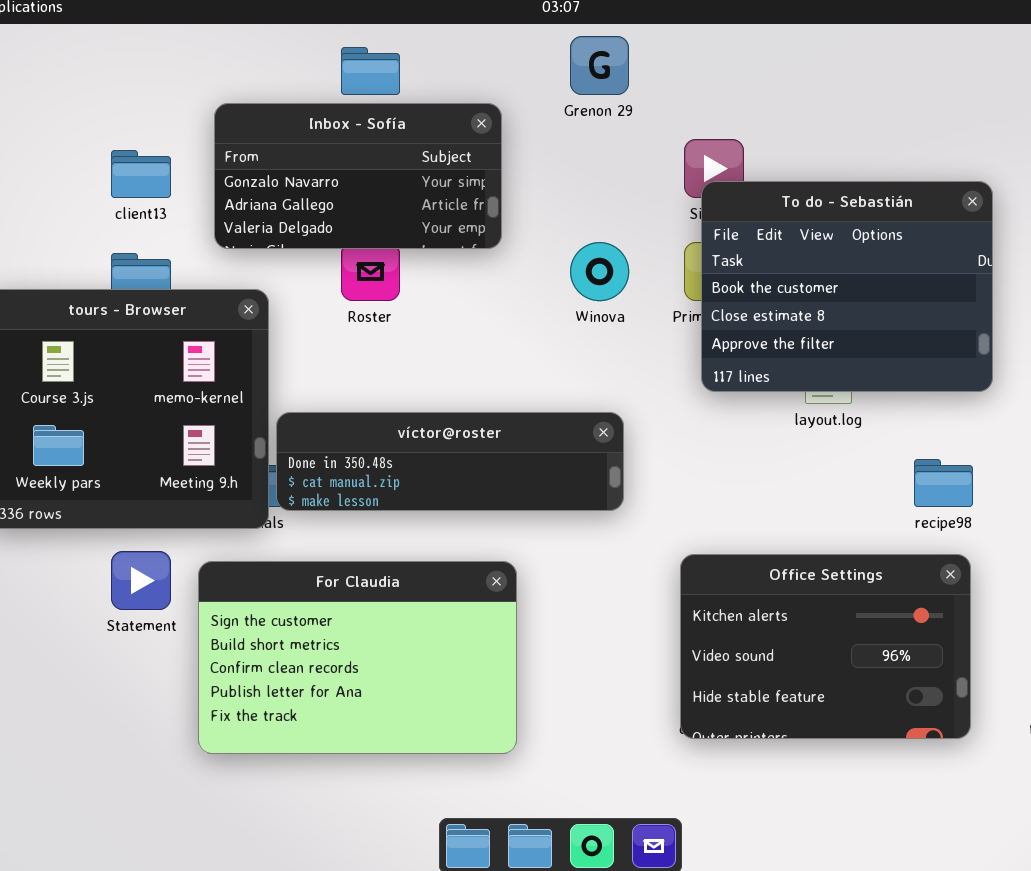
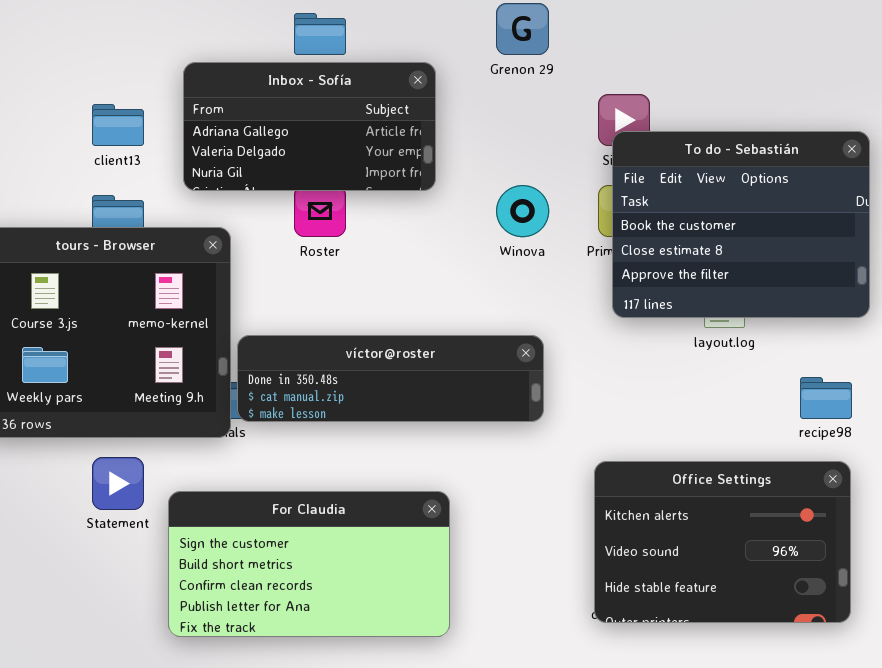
Inbox - Sofía: [214,103,502,249] -> [183,62,436,191], scrolled down 1 row
For Claudia: [198,561,517,754] -> [168,491,450,637], resized

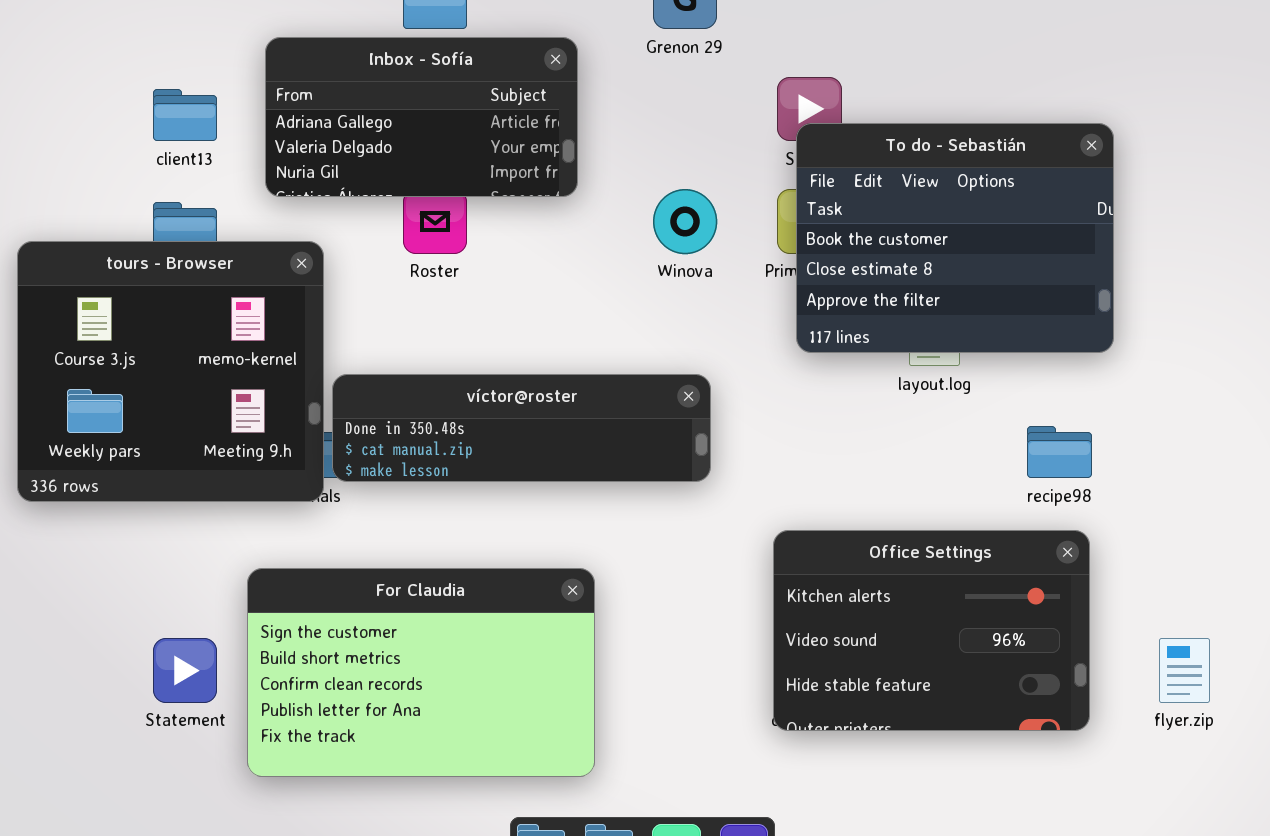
Statement: [92,457,144,510] -> [153,638,217,703], moved
For Claudia: [168,491,450,637] -> [247,568,595,777], resized

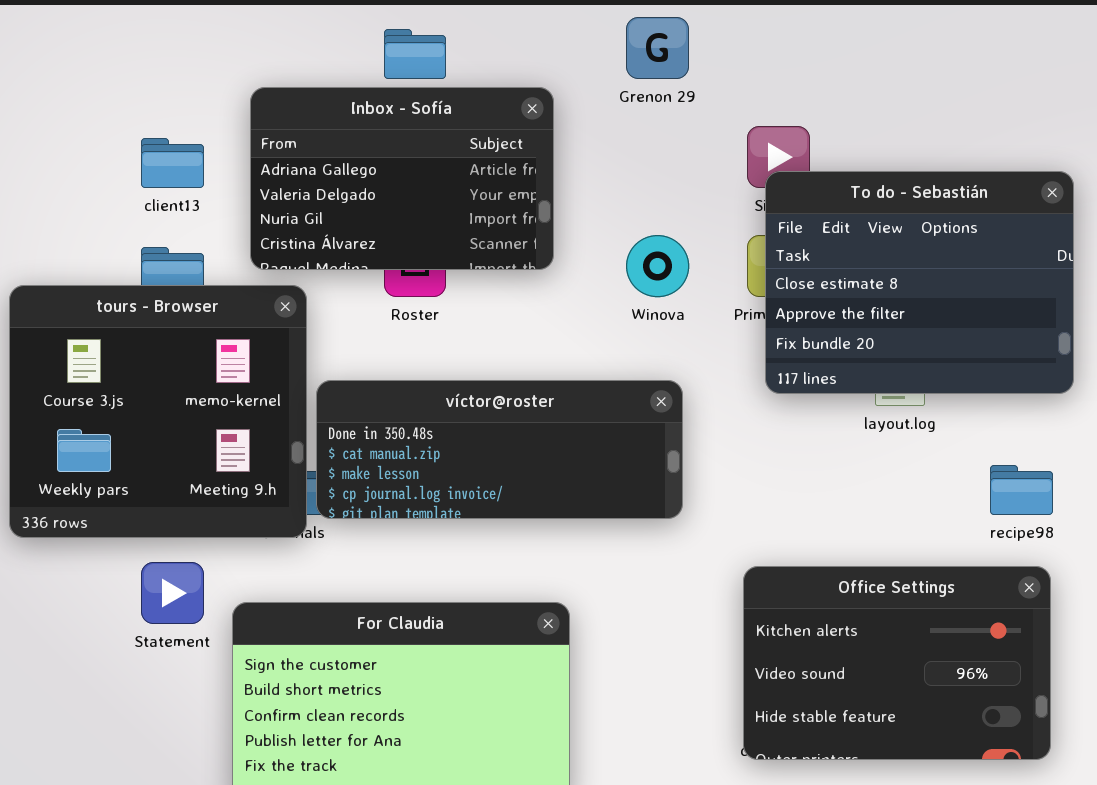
Inbox - Sofía: [265,37,578,197] -> [250,87,554,270], resized
To do - Sebastián: [796,123,1114,353] -> [765,171,1074,394], scrolled down 1 row
víctor@roster: [332,374,711,482] -> [316,380,683,519], resized
Statement: [153,638,217,703] -> [141,562,204,624], moved

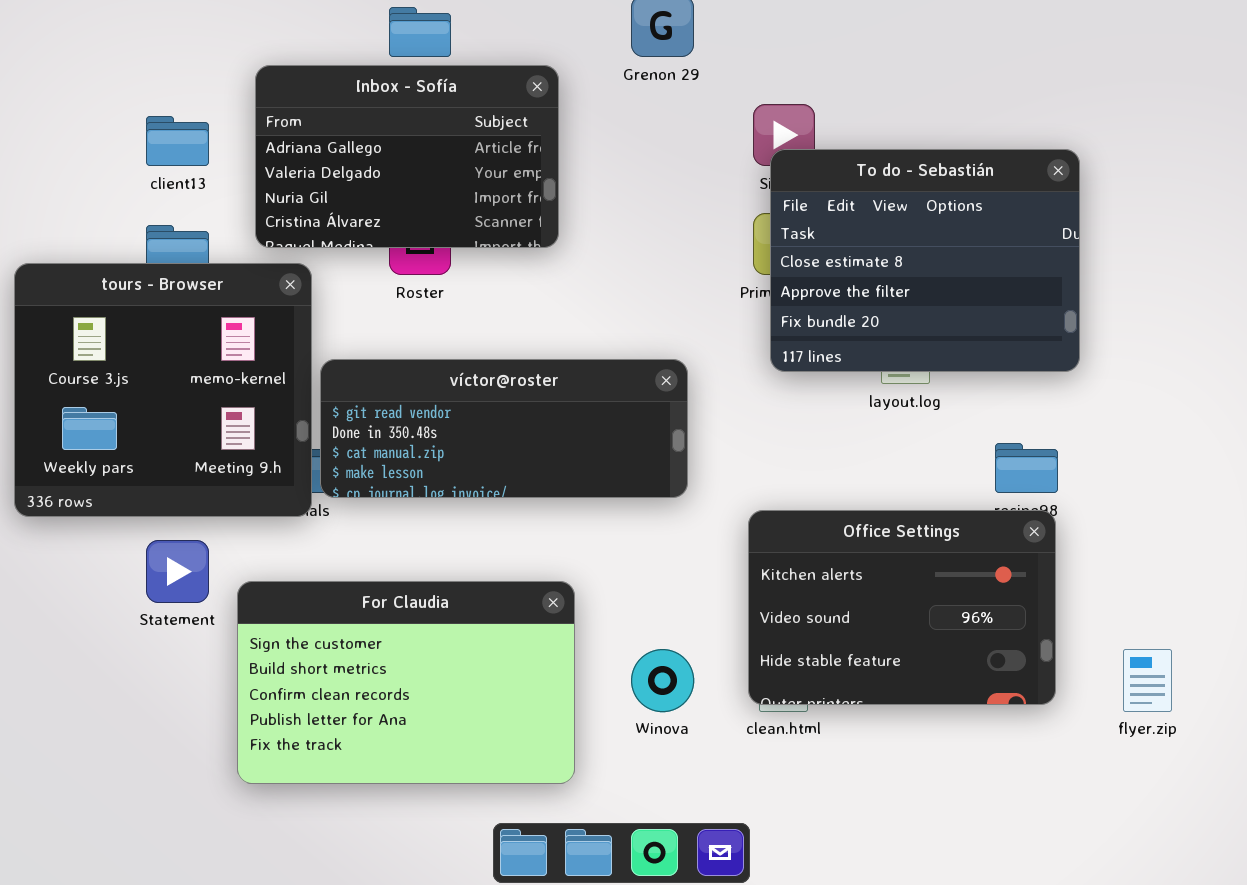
Winova: [626,235,689,297] -> [631,649,694,712], moved
víctor@roster: [316,380,683,519] -> [320,359,688,498], scrolled up 1 row
Office Settings: [743,566,1051,760] -> [748,510,1056,705], moved

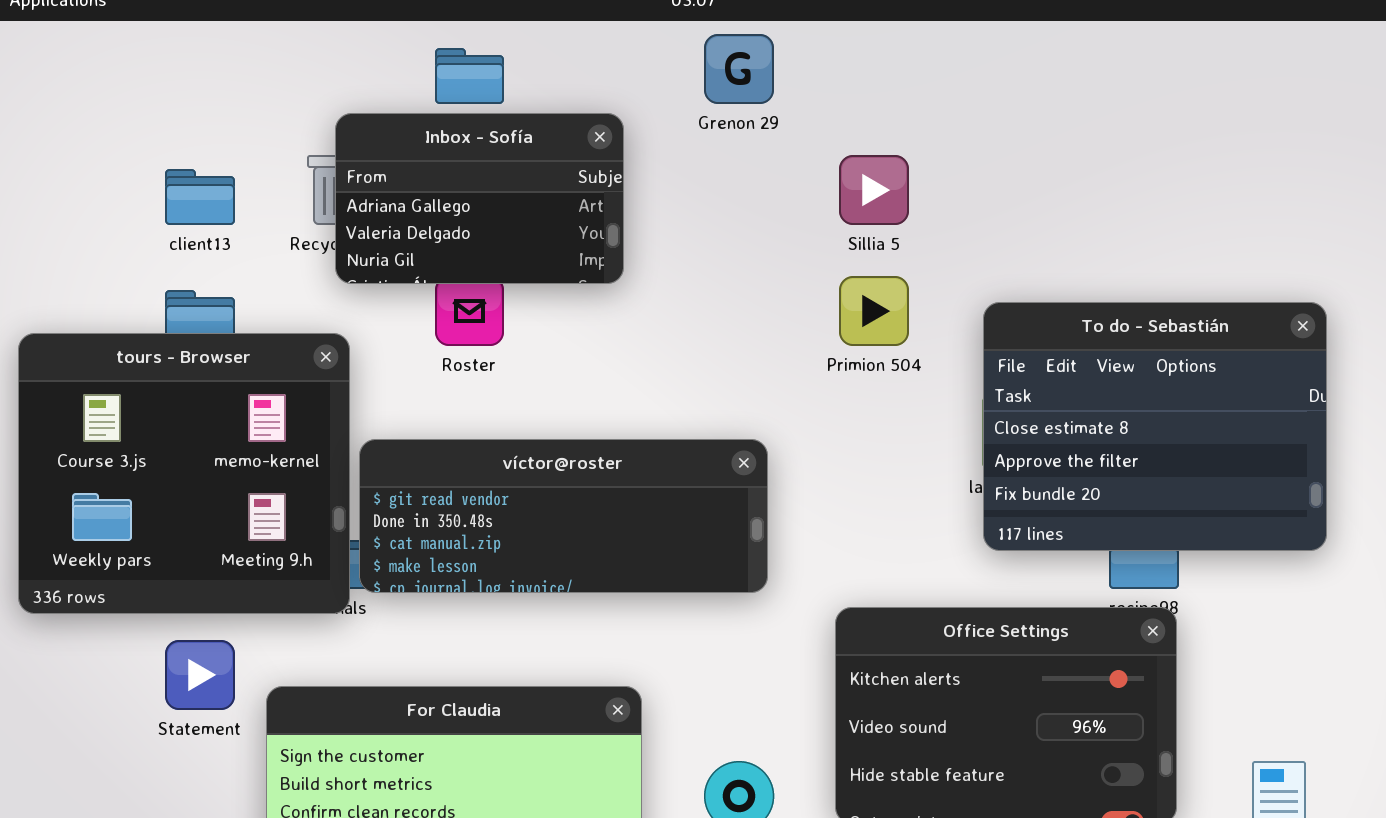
Inbox - Sofía: [255,65,559,248] -> [335,113,624,284], resized
To do - Sebastián: [770,149,1080,372] -> [983,302,1327,551], moved

